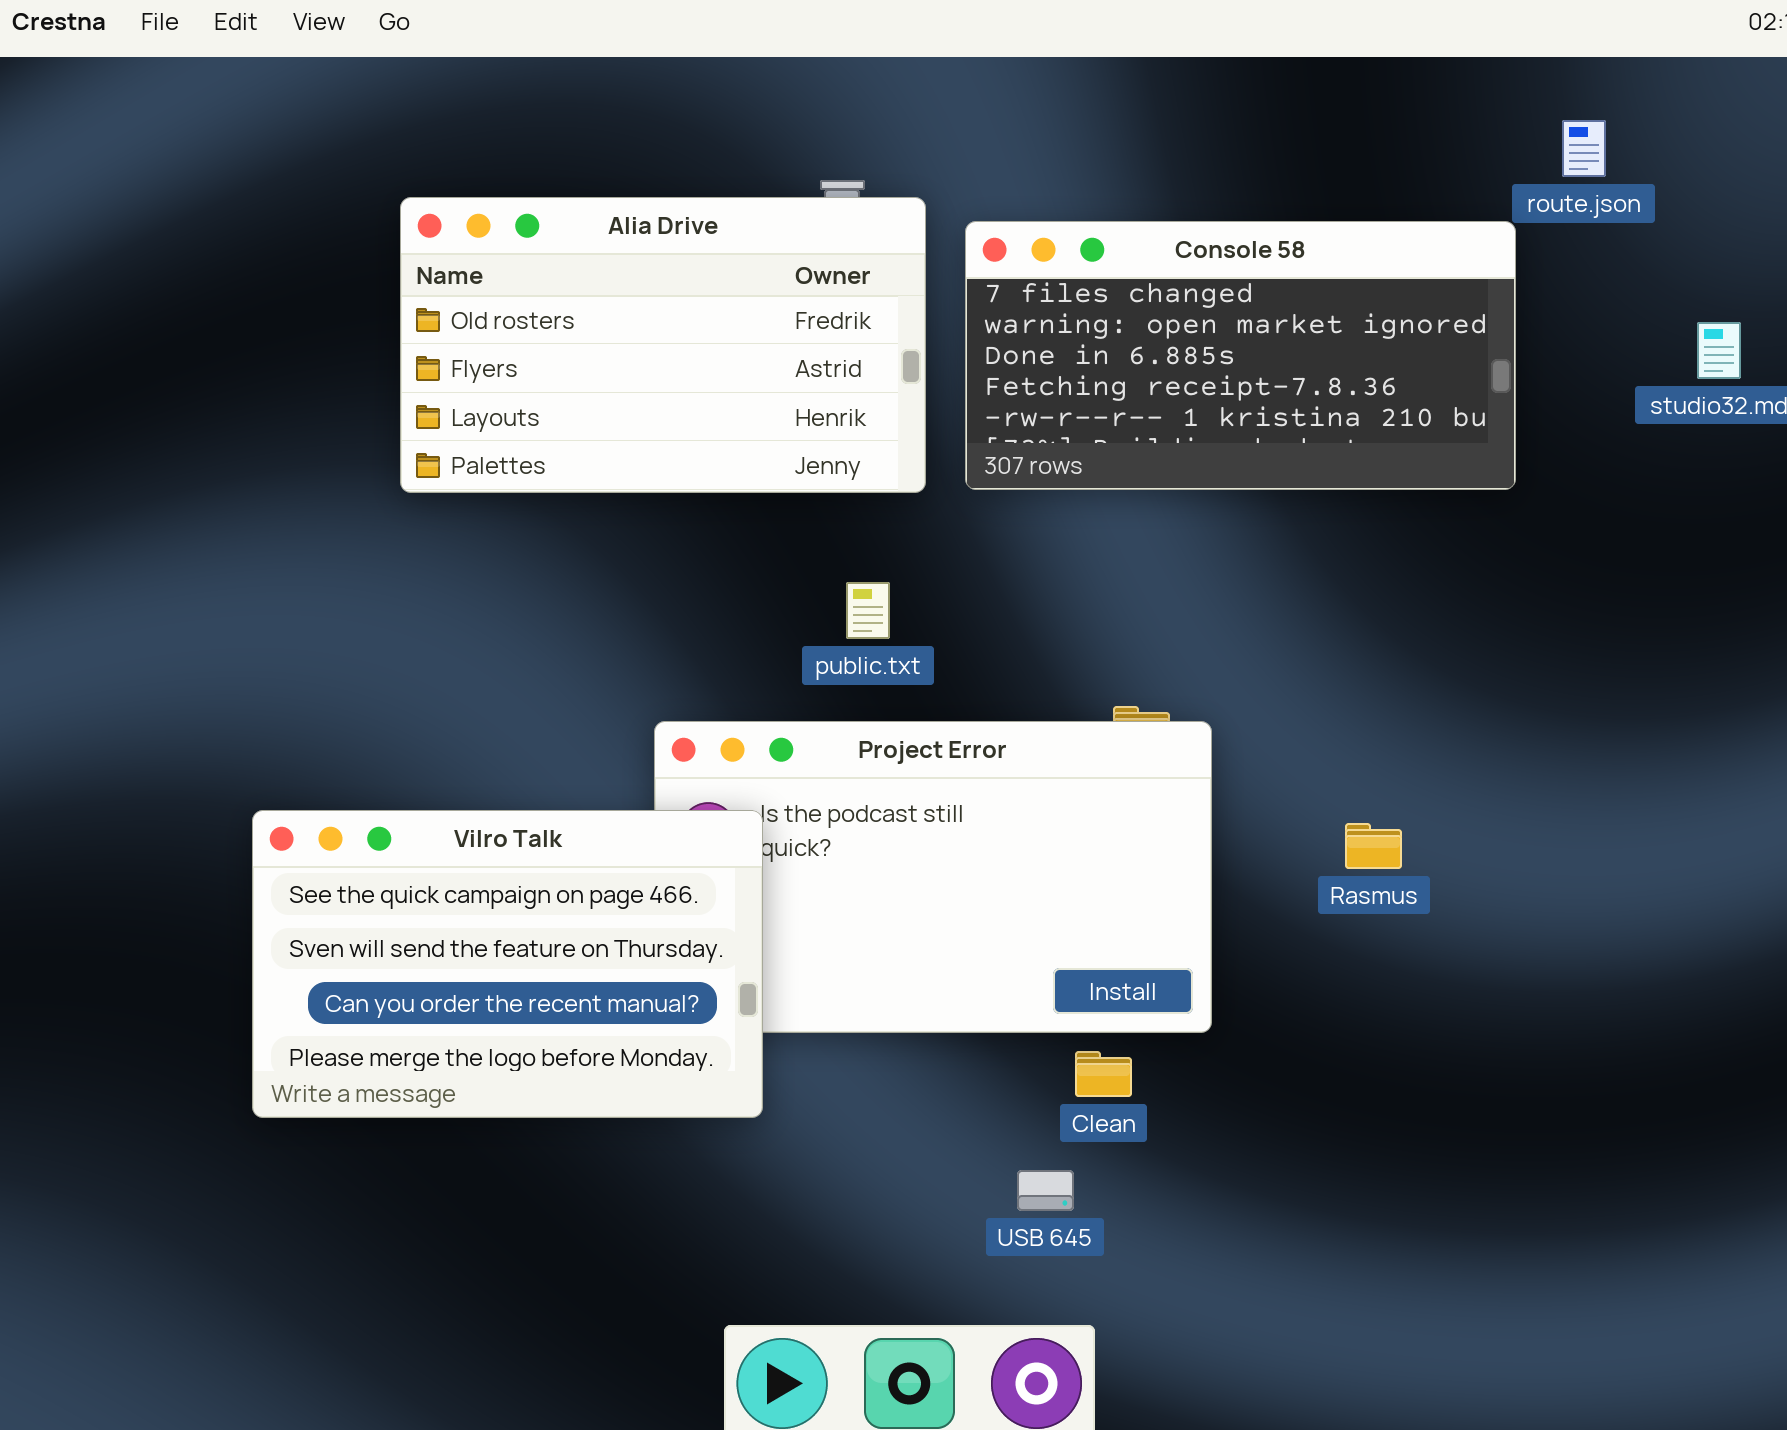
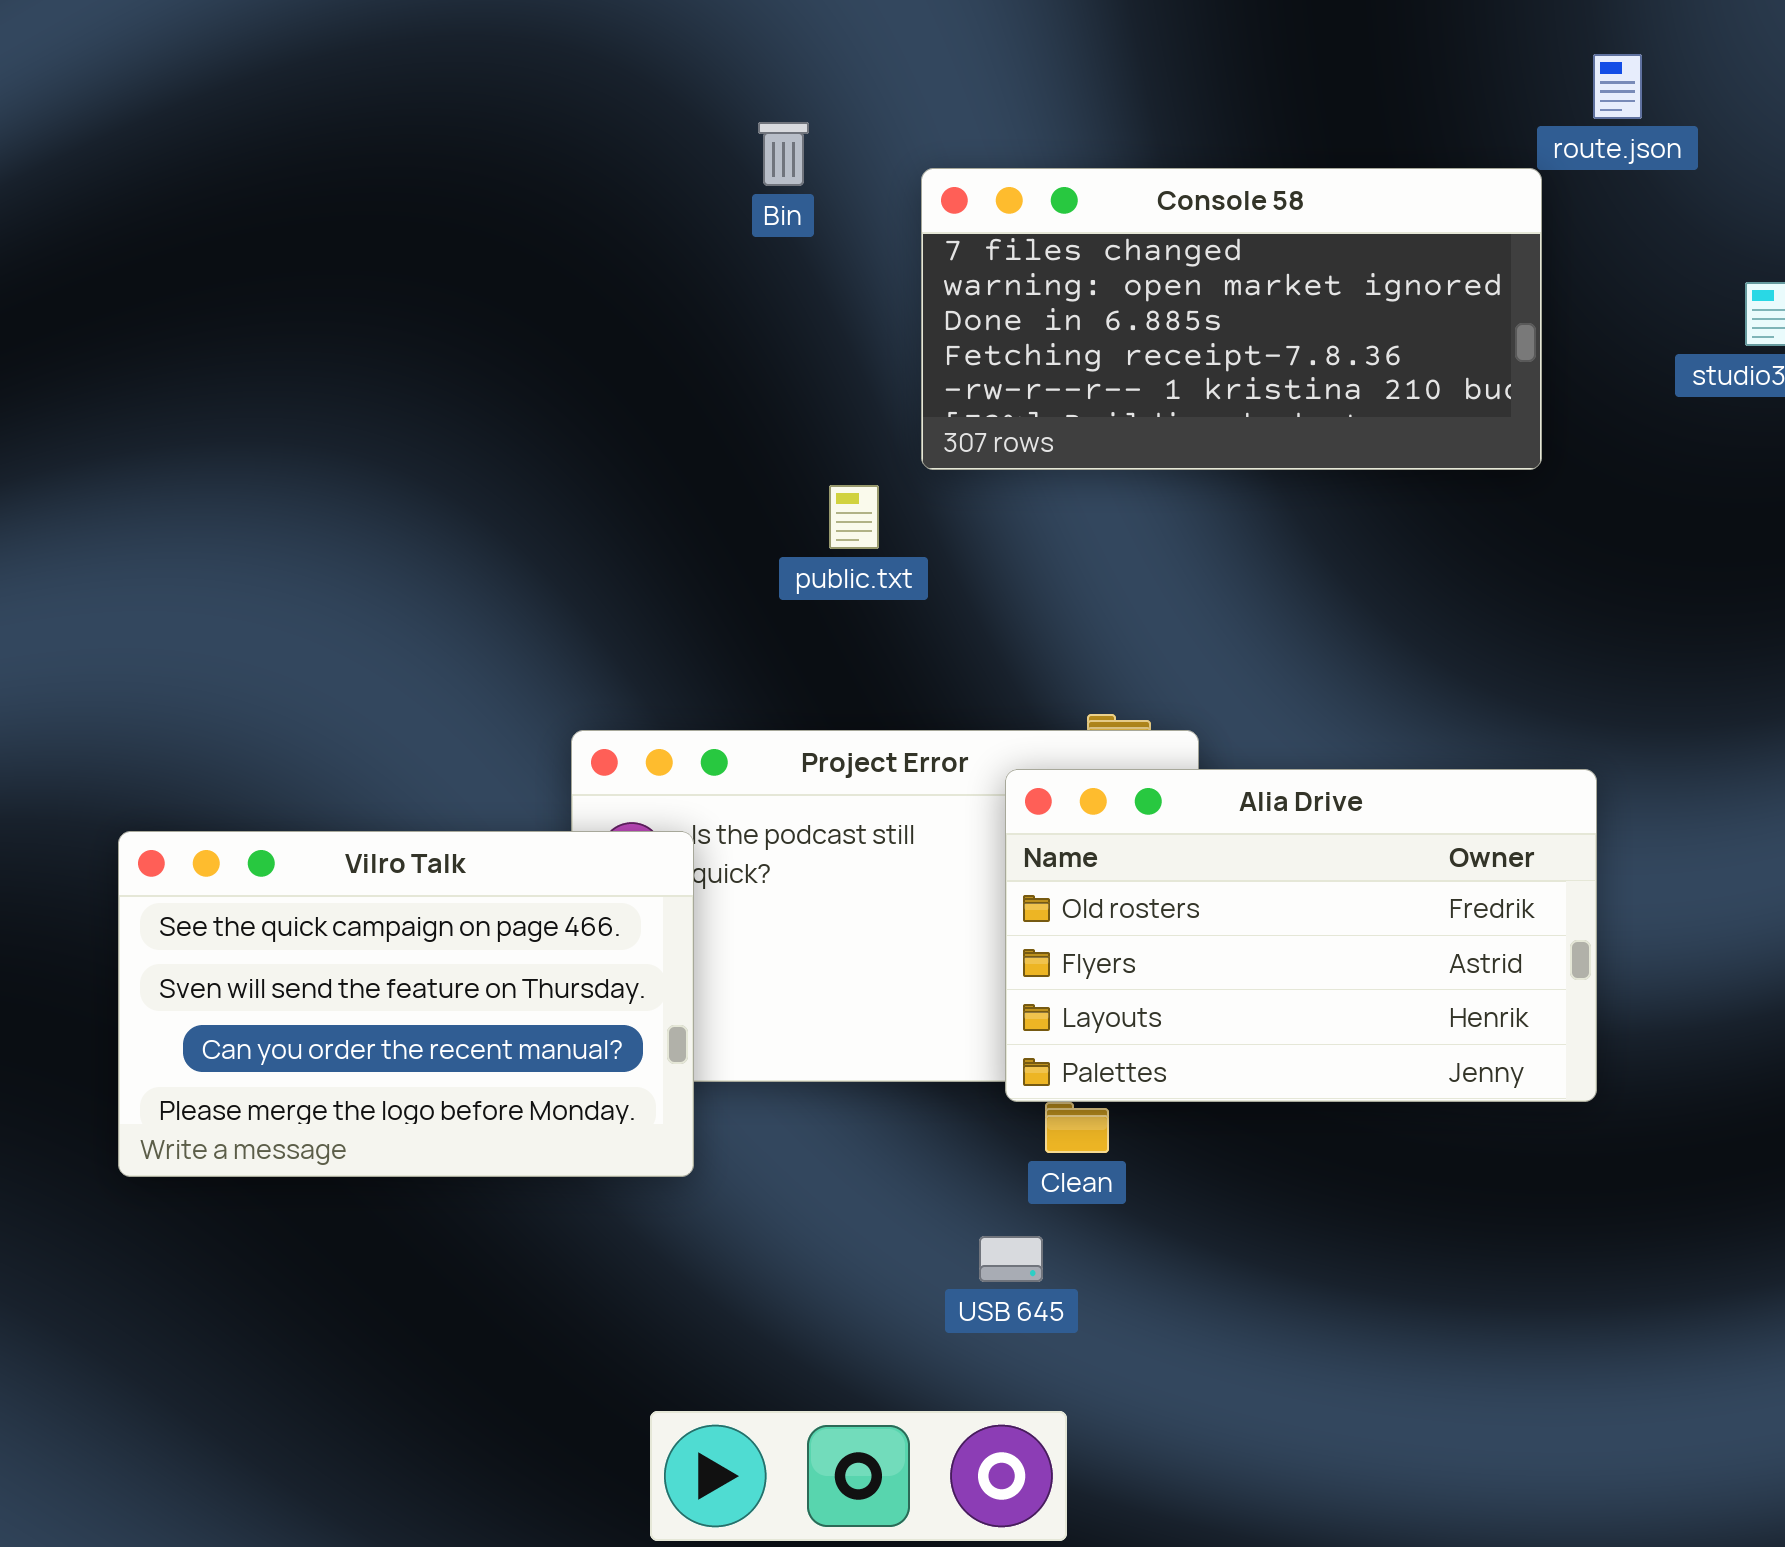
Alia Drive: [400,197,926,493] -> [1005,769,1597,1102], moved
public.txt: [846,582,890,639] -> [829,485,879,549], moved

